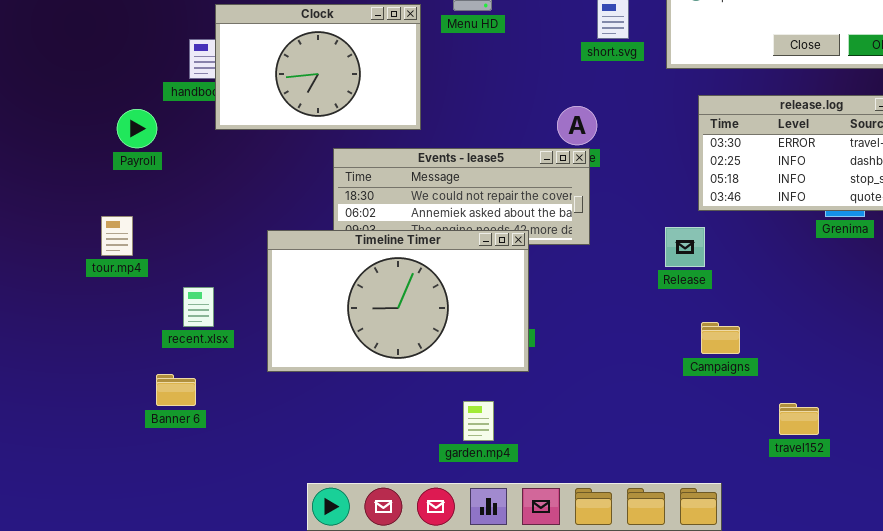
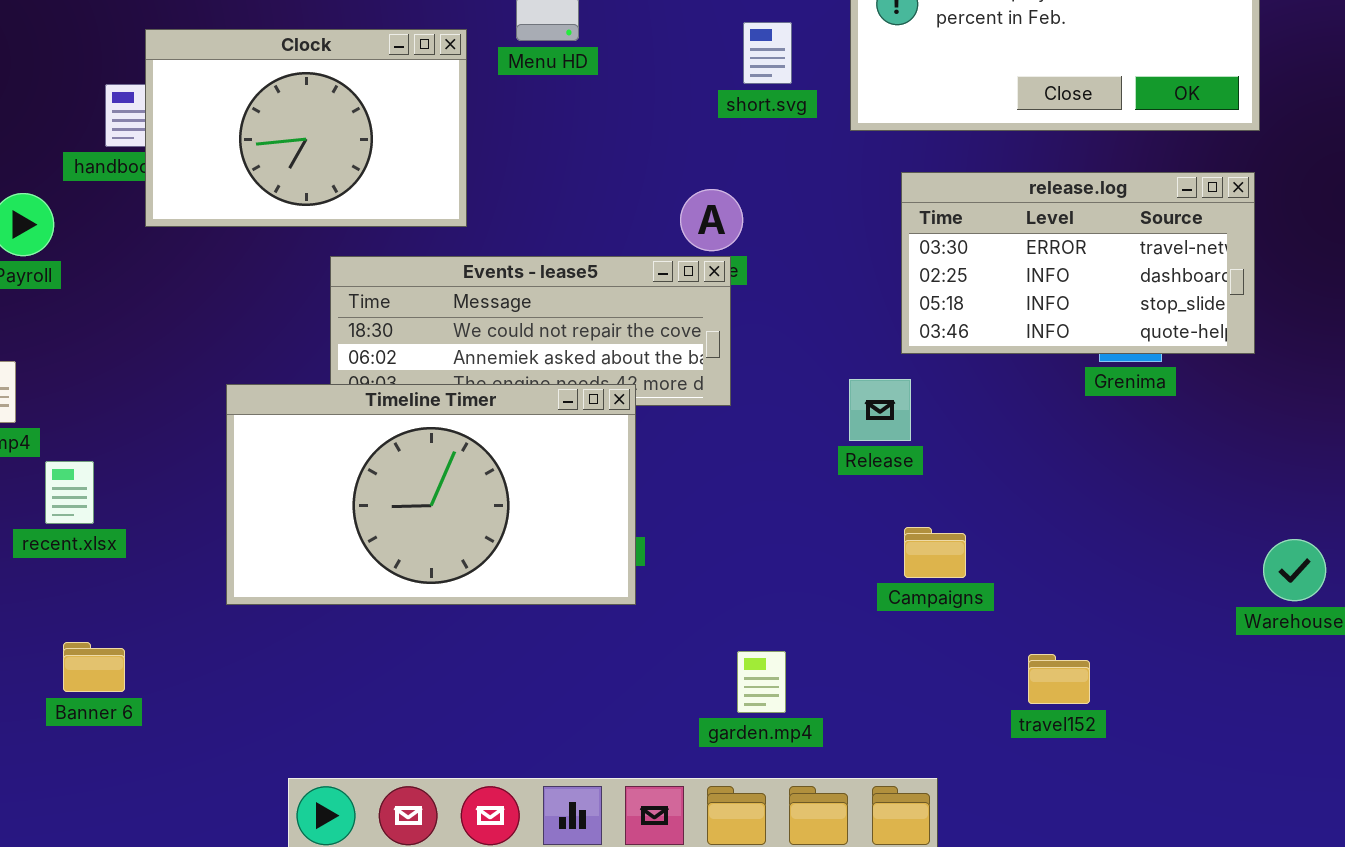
recent.xlsx: [183,287,214,327] -> [45,461,94,524], moved
Banner 6: [156,374,196,406] -> [63,642,125,692], moved
garden.mp4: [463,401,494,441] -> [737,651,786,713], moved

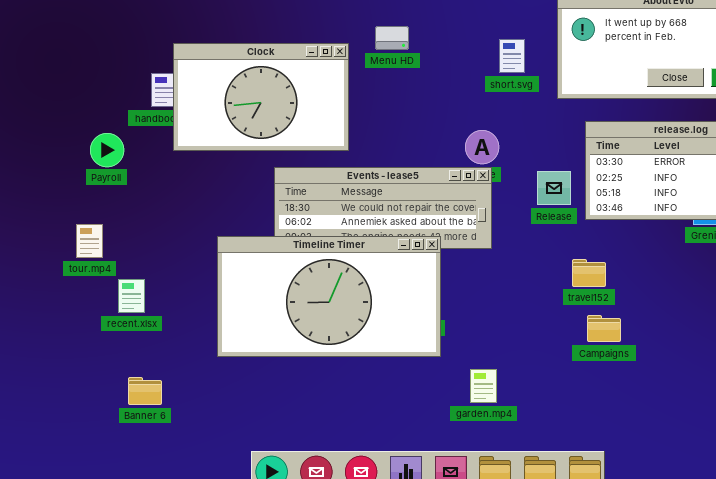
Release: [849,379,911,441] -> [537,171,571,205], moved
garden.mp4: [737,651,786,713] -> [470,369,497,403], moved
travel152: [1028,654,1090,704] -> [572,259,606,287], moved

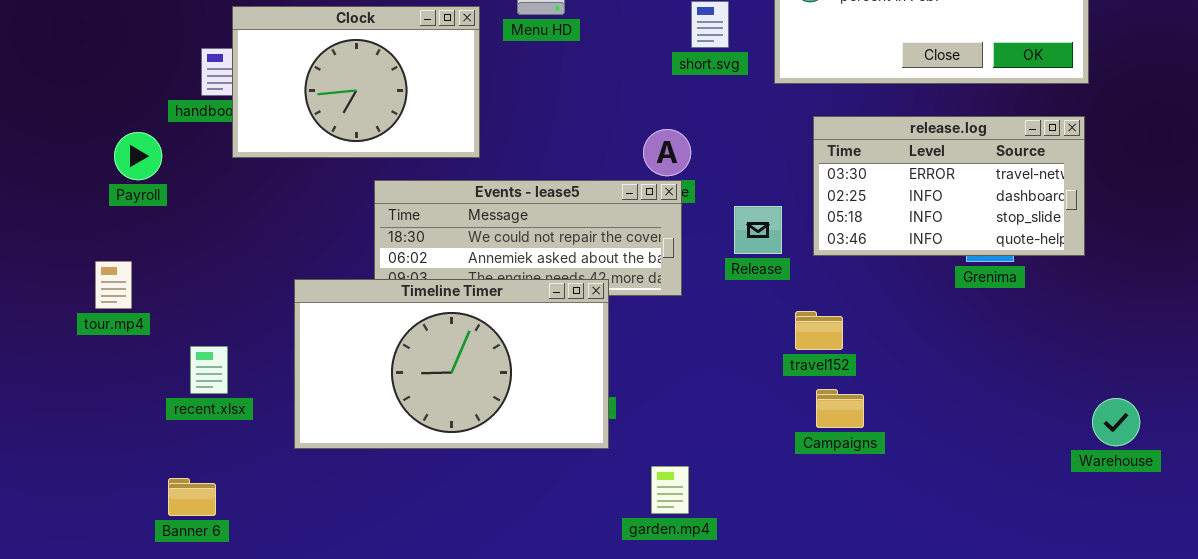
Release: [537,171,571,205] -> [734,206,782,254], moved
recent.xlsx: [118,279,145,313] -> [190,346,228,394], moved

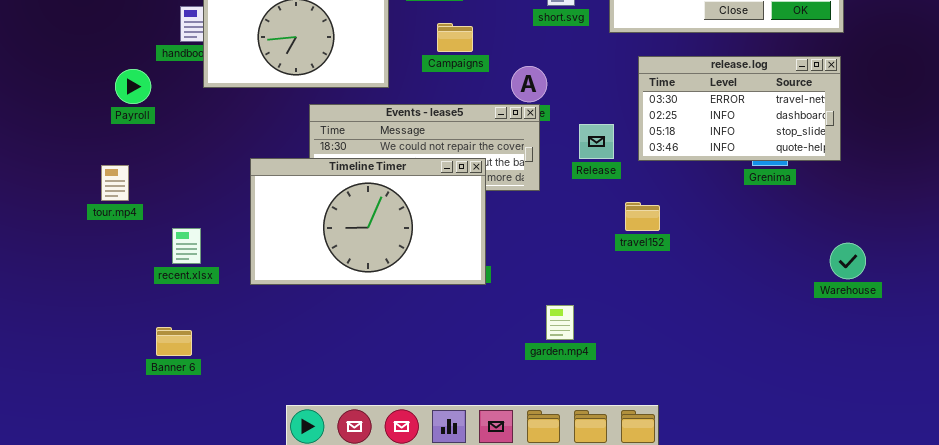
Timeline Timer: [294,279,609,449] -> [250,158,486,285], moved
Campaigns: [816,389,864,428] -> [437,23,473,52], moved
Warehouse: [1092,398,1140,446] -> [830,243,866,279], moved
garden.mp4: [651,466,689,514] -> [546,305,574,340], moved

